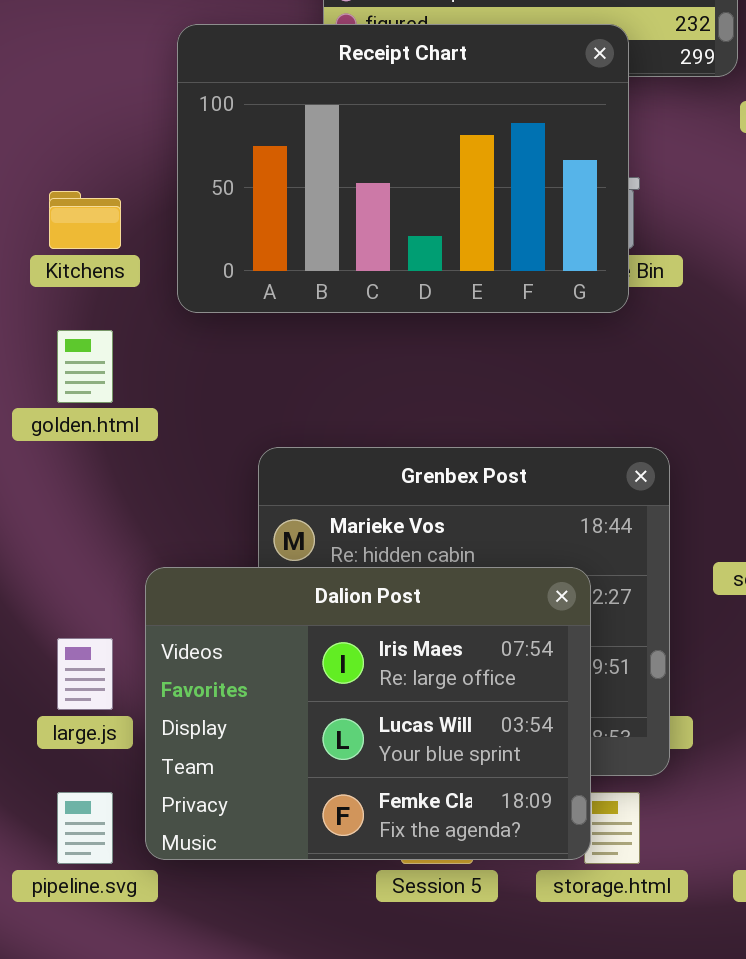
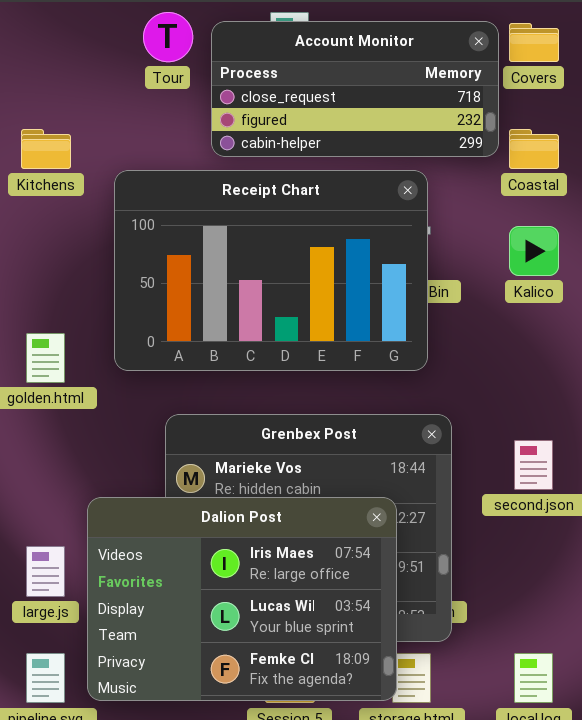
Receipt Chart: [177,24,629,313] -> [114,170,428,371], moved
Kitchens: [49,191,121,249] -> [21,129,71,169], moved

